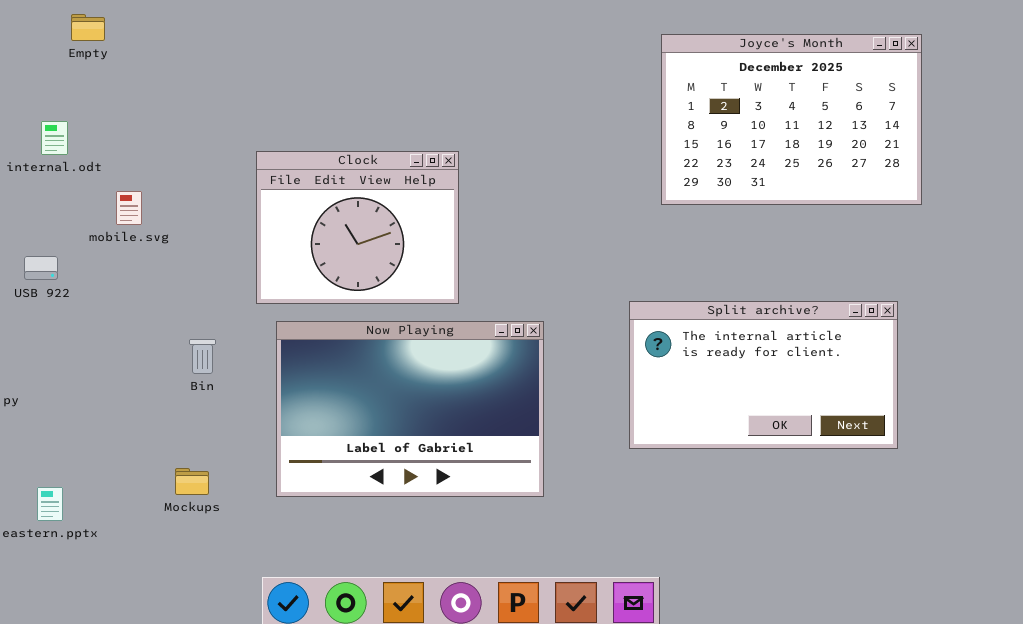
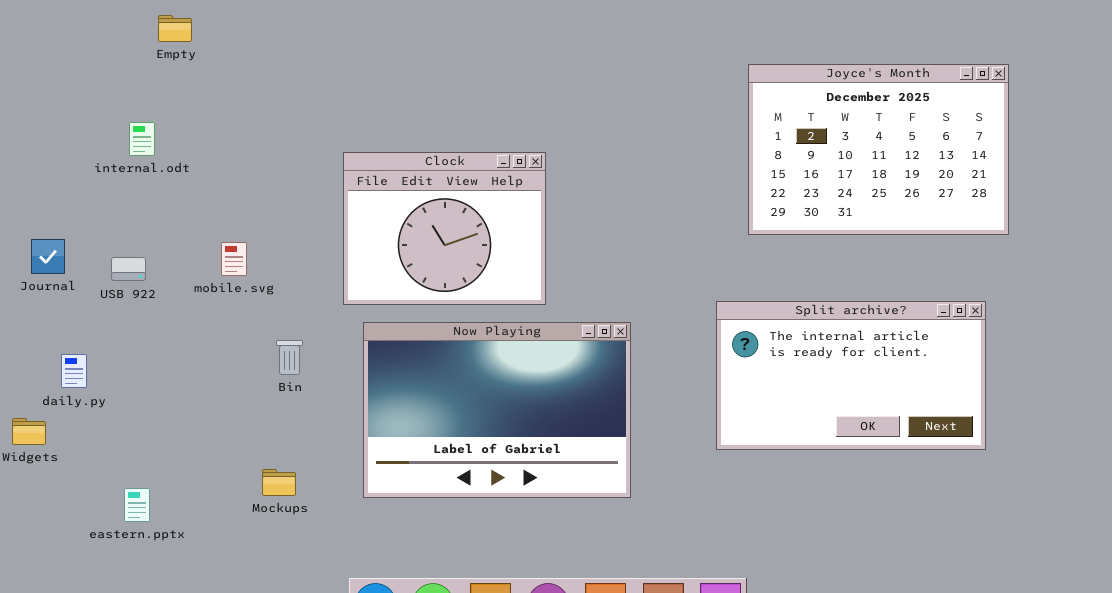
Joyce's Month: [661,34,922,205] -> [748,64,1009,235], moved
mobile.svg: [116,191,142,225] -> [221,242,247,276], moved

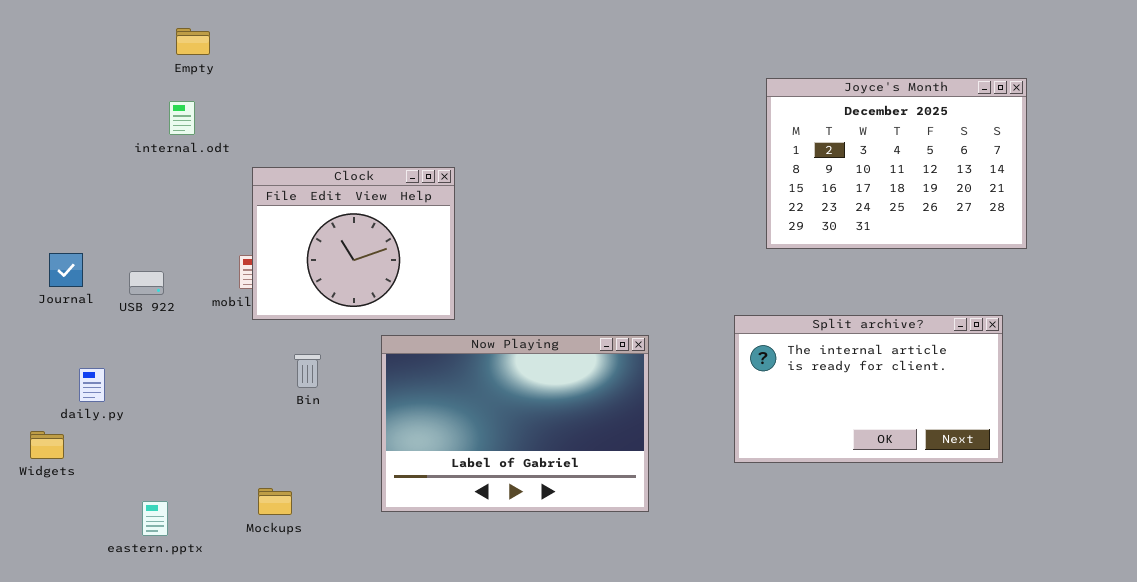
internal.odt: [129,122,155,156] -> [169,101,195,135], moved
Clock: [343,152,546,305] -> [252,167,455,320], moved
Mockups: [262,469,296,496] -> [258,488,292,515], moved

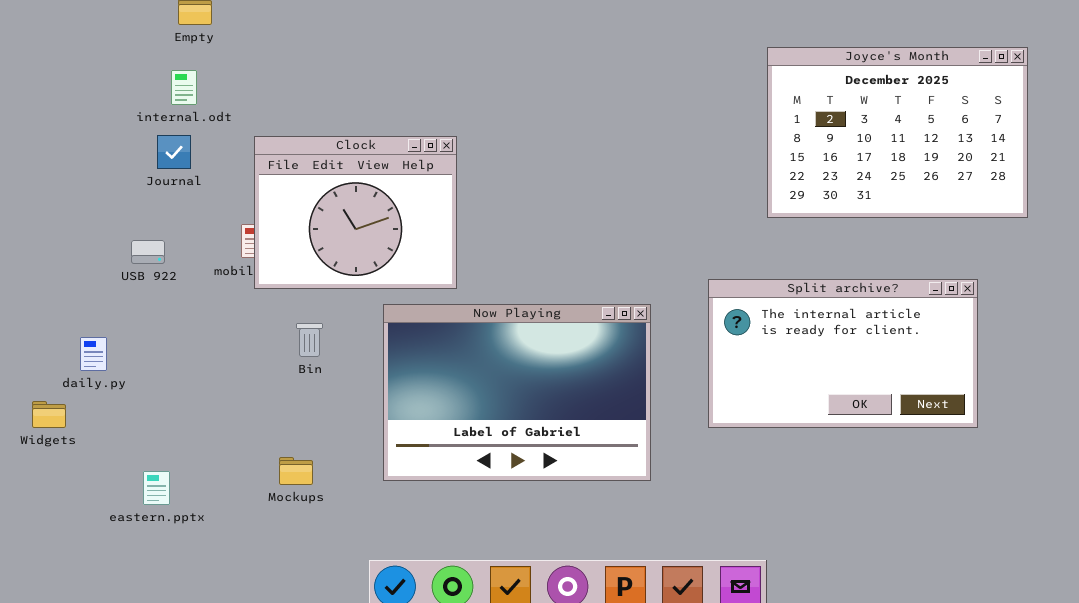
Journal: [49,253,83,287] -> [157,135,191,169], moved
Split archive?: [734,315,1003,463] -> [708,279,978,428], moved
Mockups: [258,488,292,515] -> [279,457,313,485], moved

